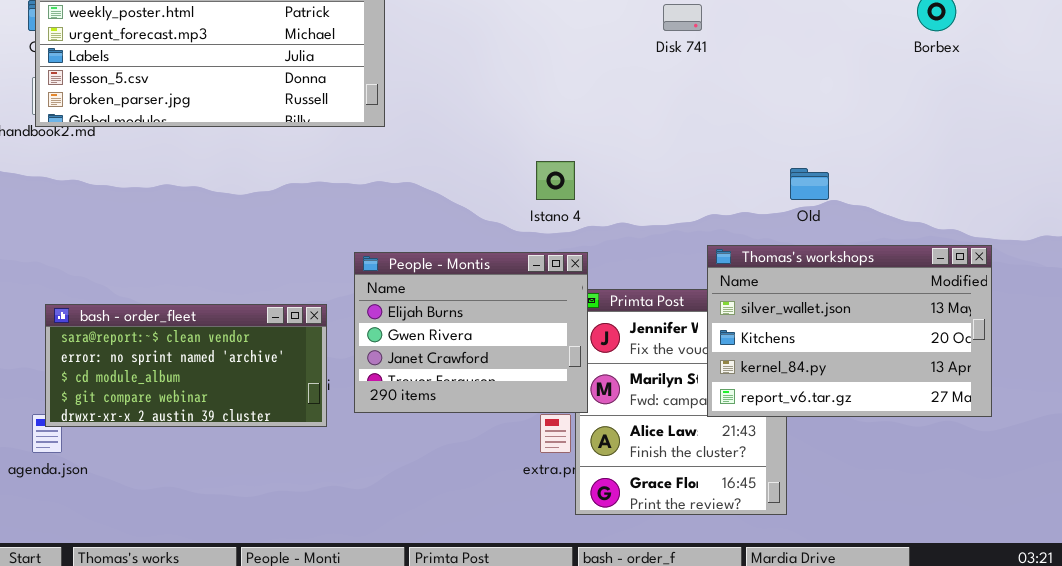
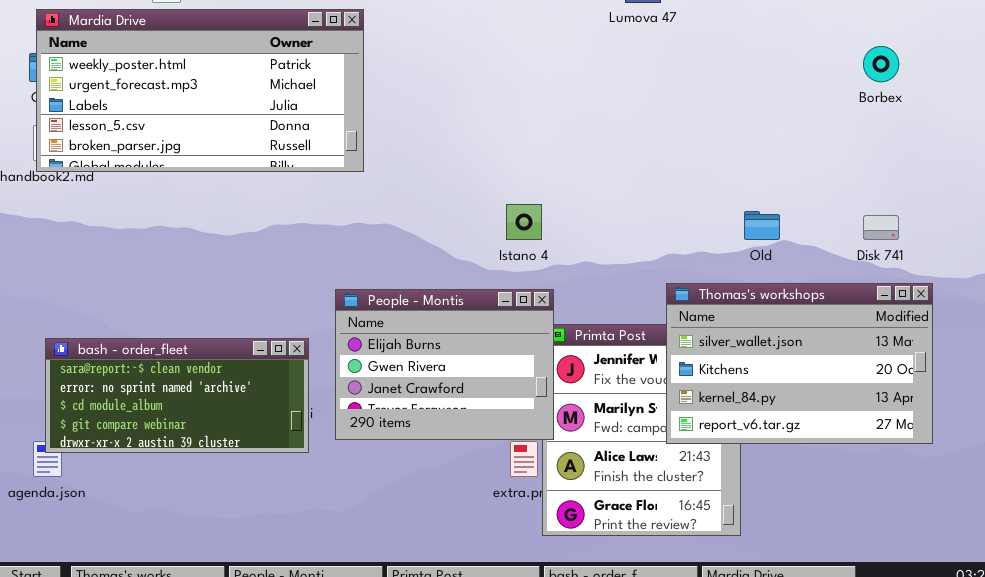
Disk 741: [663,4,702,31] -> [863,215,899,240], moved

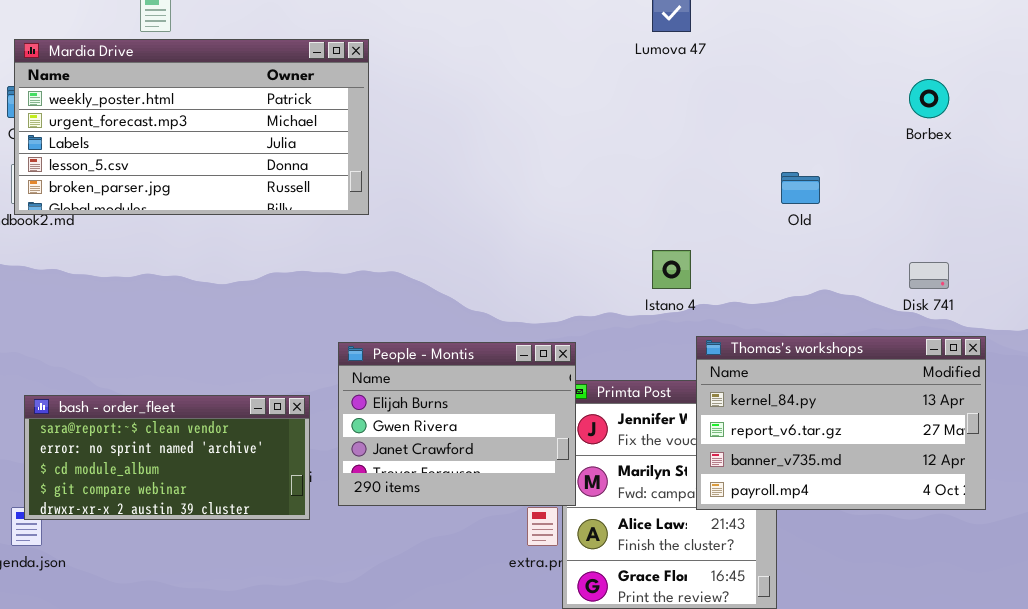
Istano 4: [506,204,542,240] -> [652,250,691,289], moved
Old: [744,211,780,240] -> [781,172,820,204], moved
Thomas's workshops: [666,283,933,444] -> [696,336,986,510], scrolled down 2 rows

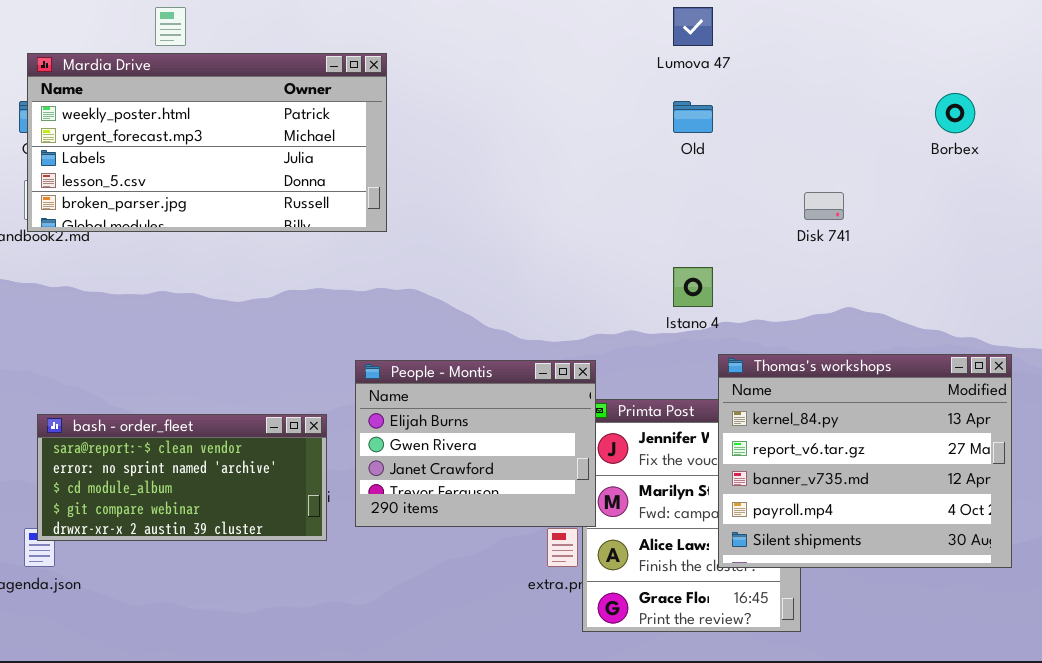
Old: [781,172,820,204] -> [673,101,713,133], moved
Disk 741: [909,262,949,289] -> [804,192,844,220], moved
Thomas's workshops: [696,336,986,510] -> [718,354,1012,568], resized

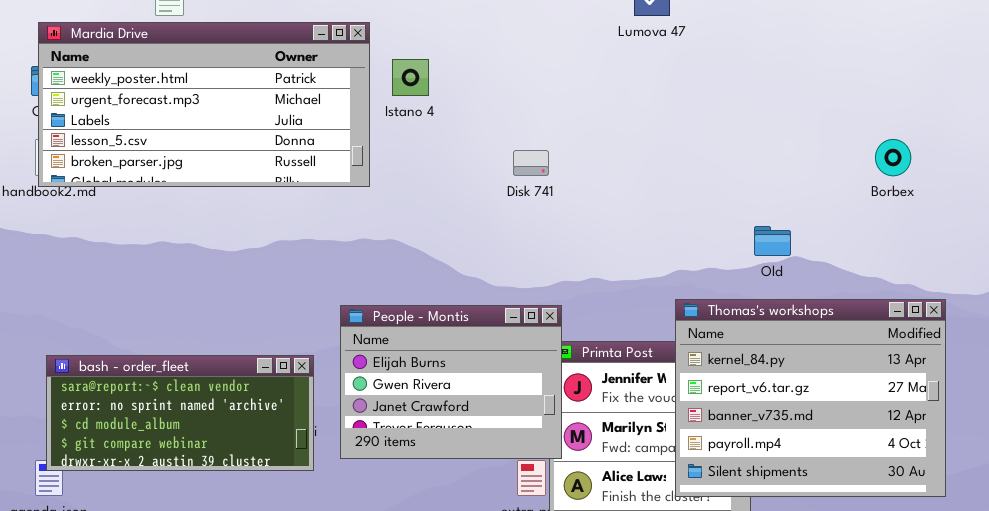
Borbex: [935,93,975,133] -> [875,139,911,176], moved
Old: [673,101,713,133] -> [754,226,791,256], moved
Disk 741: [804,192,844,220] -> [513,150,549,176], moved
Istano 4: [673,267,713,307] -> [392,59,429,96], moved

